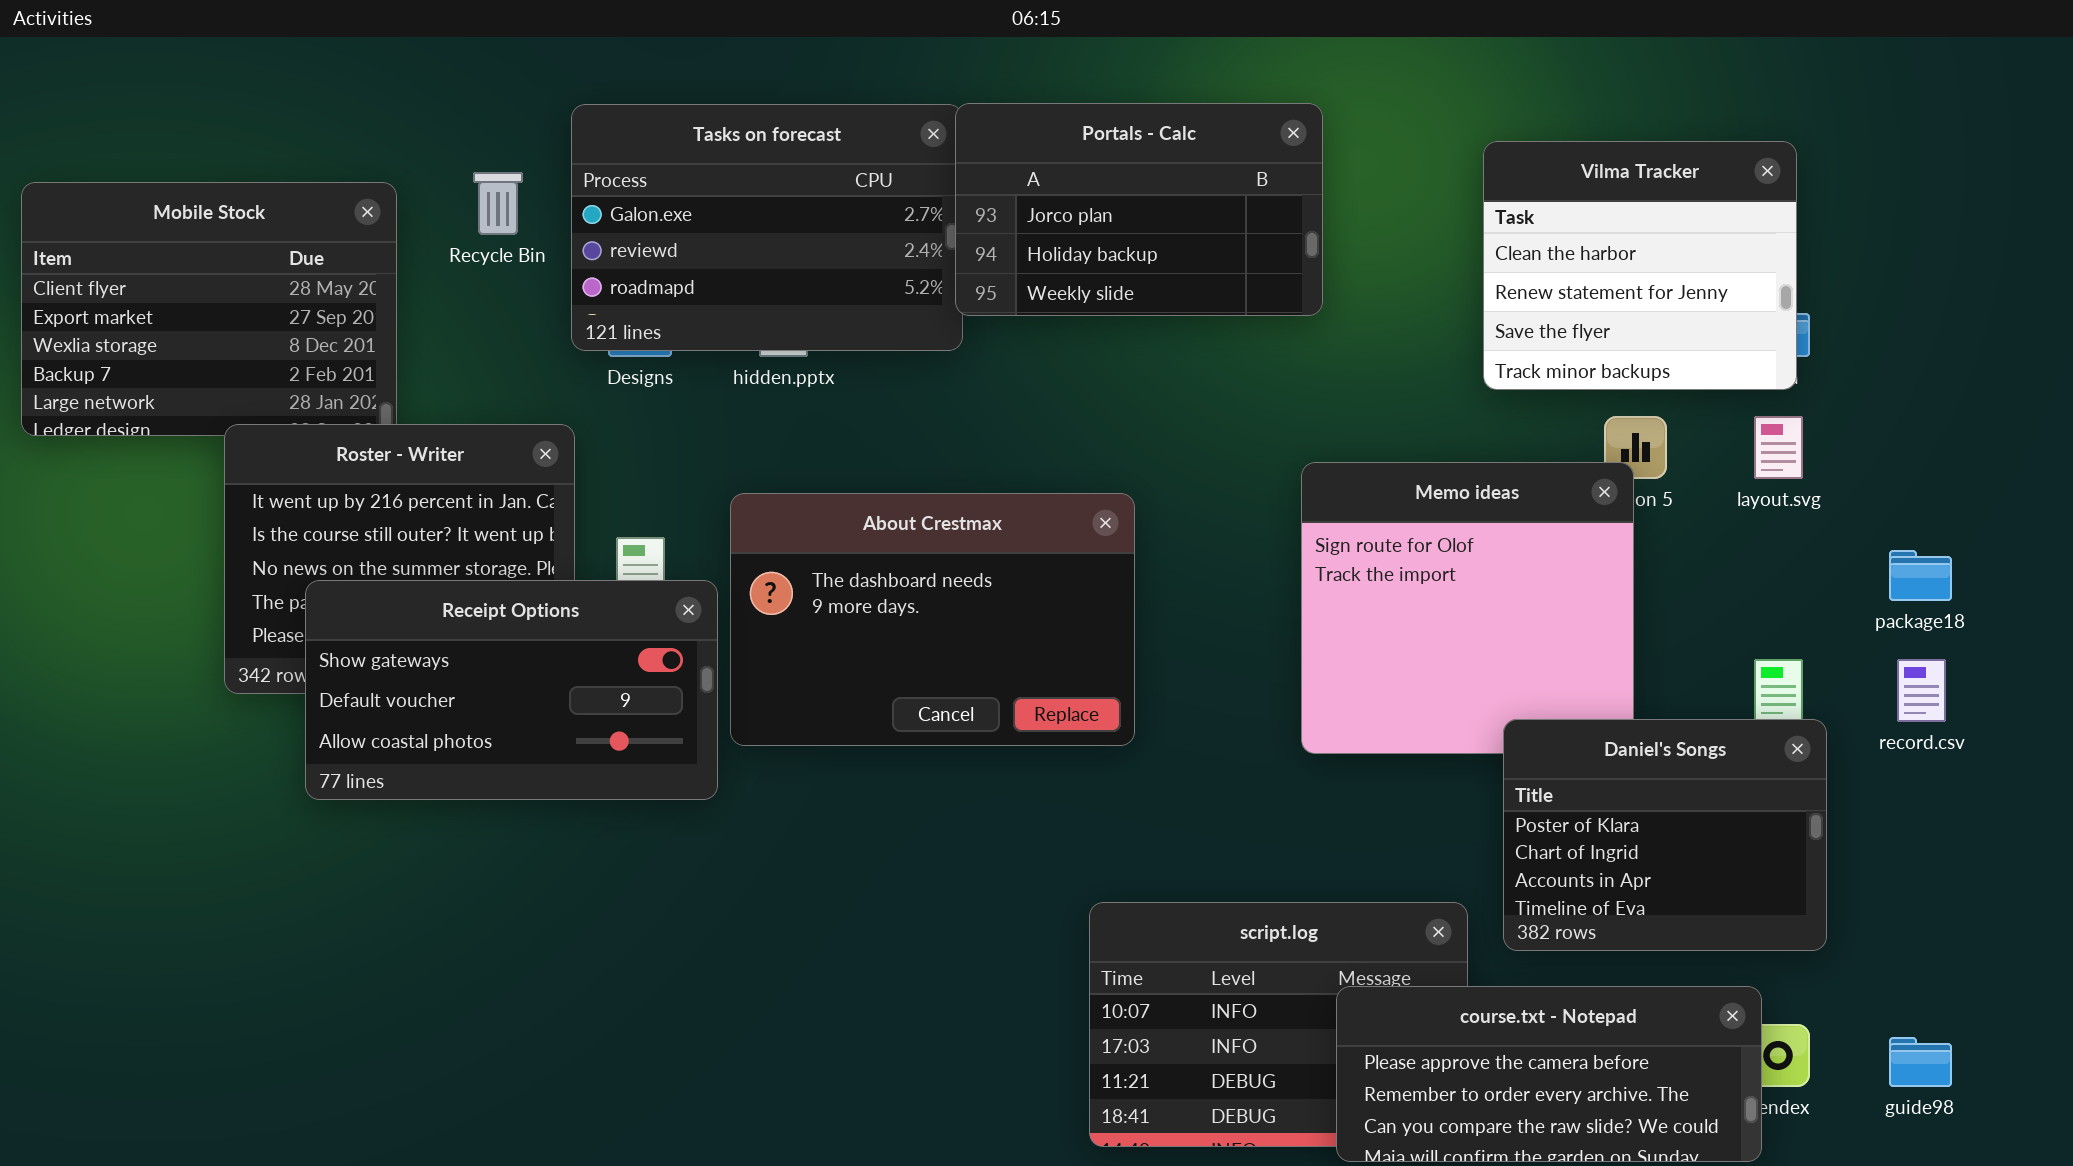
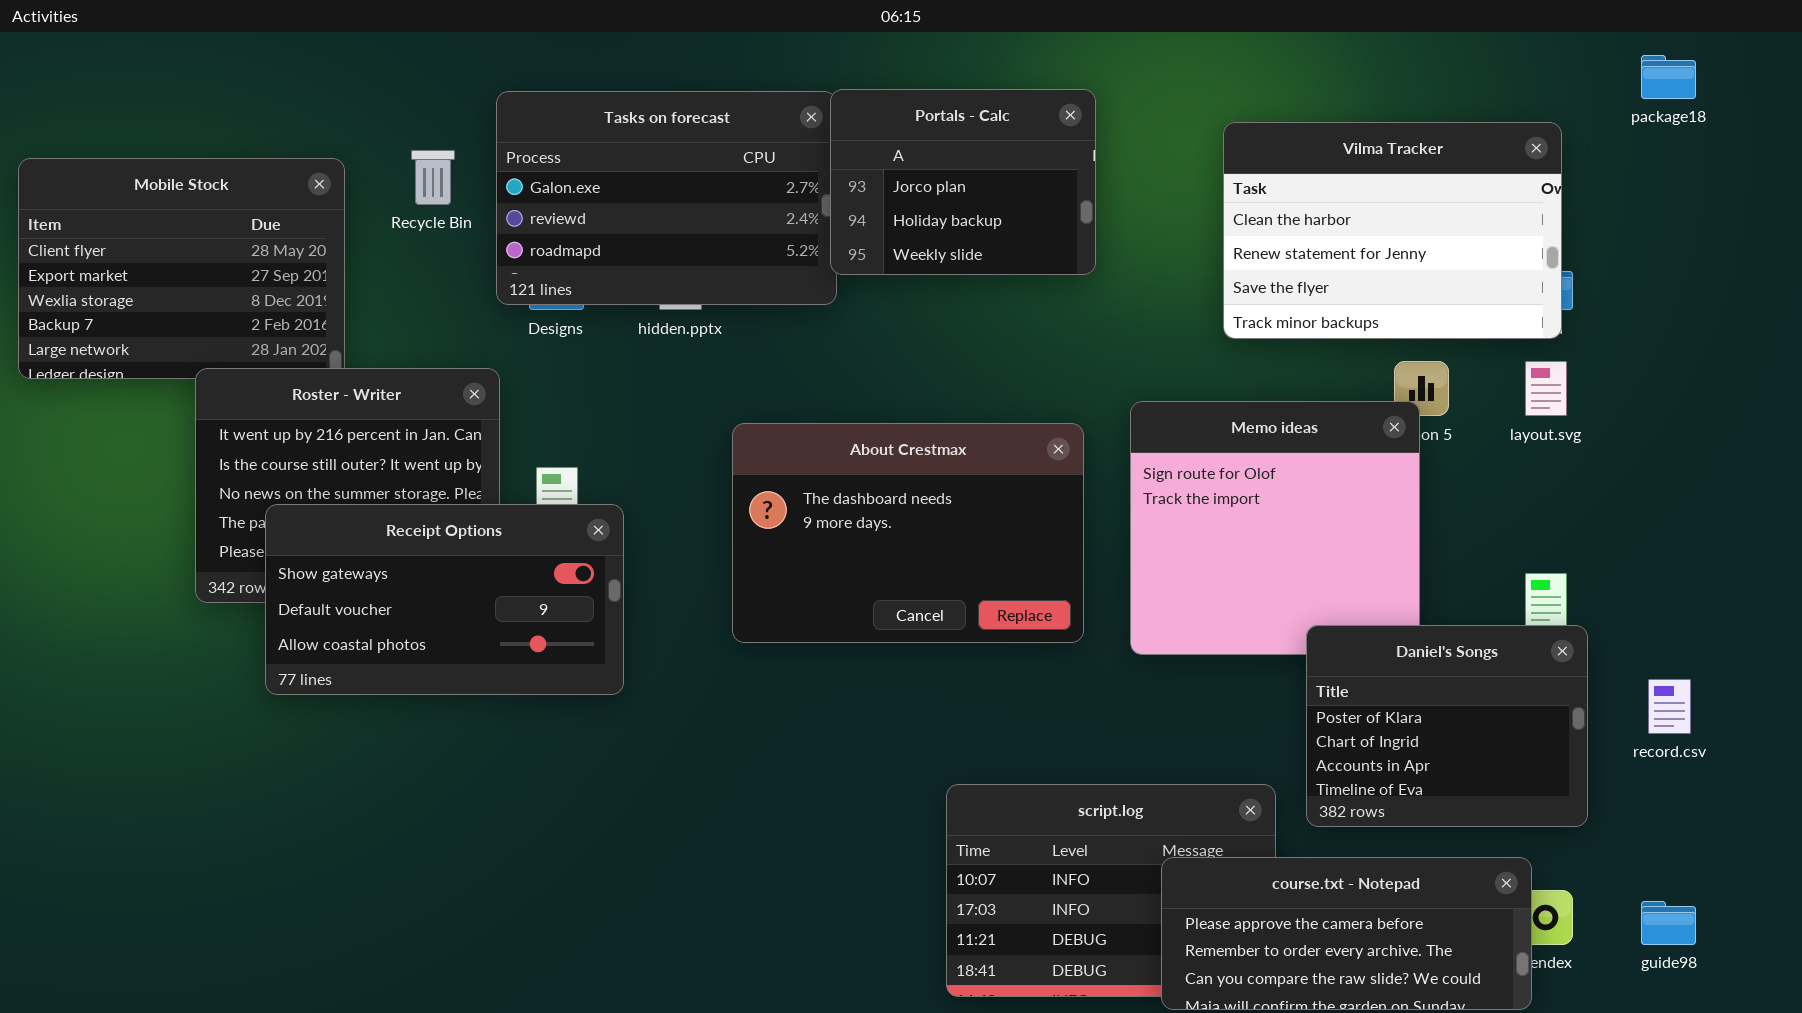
Portals - Calc: [955,103,1323,316] -> [830,89,1096,275], resized
Vilma Tracker: [1483,141,1797,390] -> [1223,122,1562,339], resized
About Crestmax: [730,493,1135,746] -> [732,423,1084,643], moved
package18: [1889,550,1952,601] -> [1641,55,1696,99], moved
record.csv: [1897,659,1946,722] -> [1648,679,1691,734], moved

